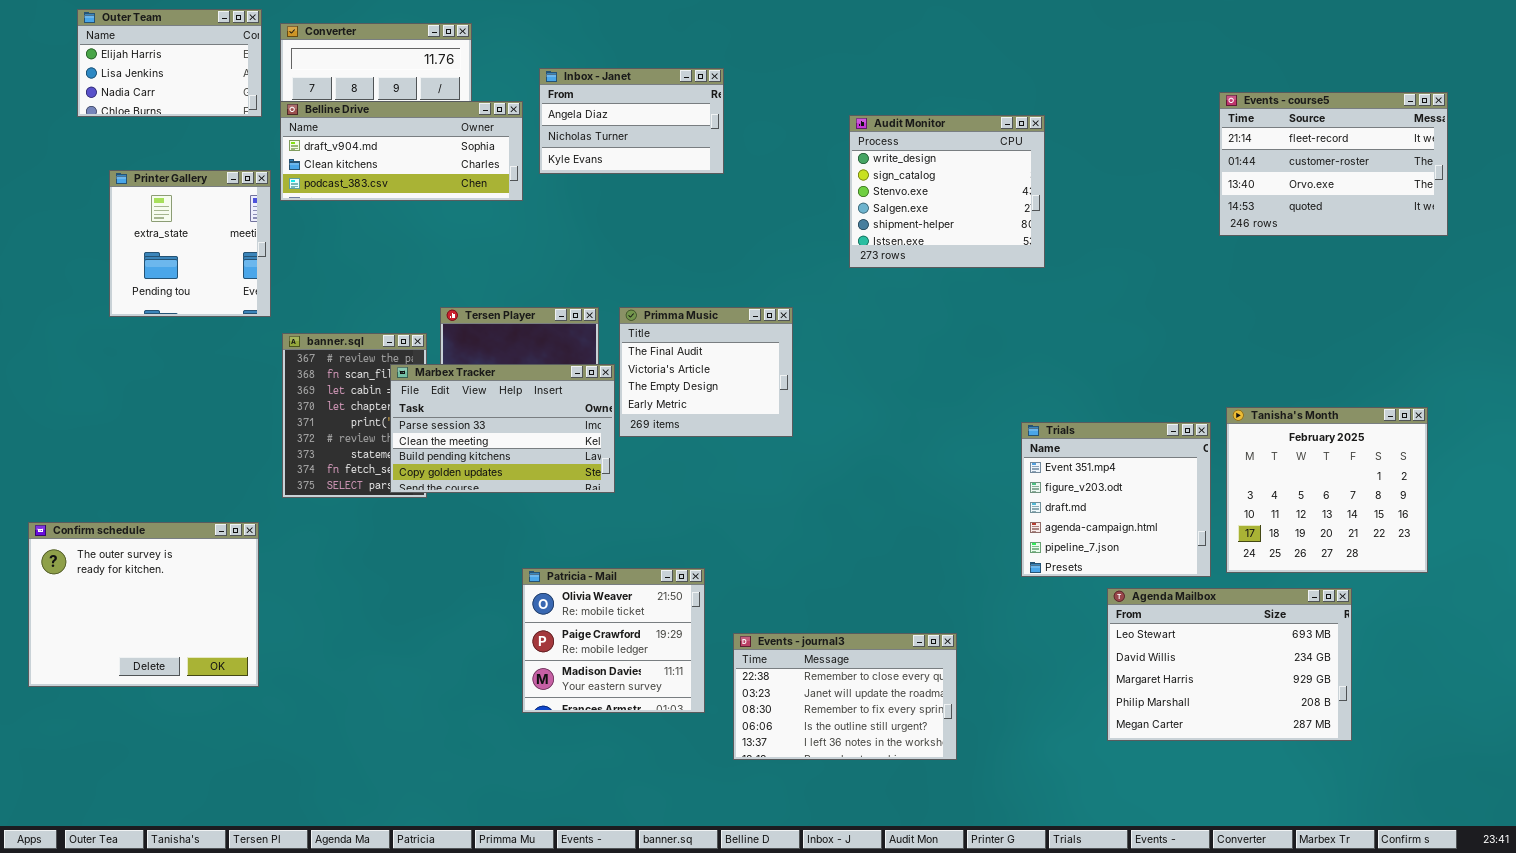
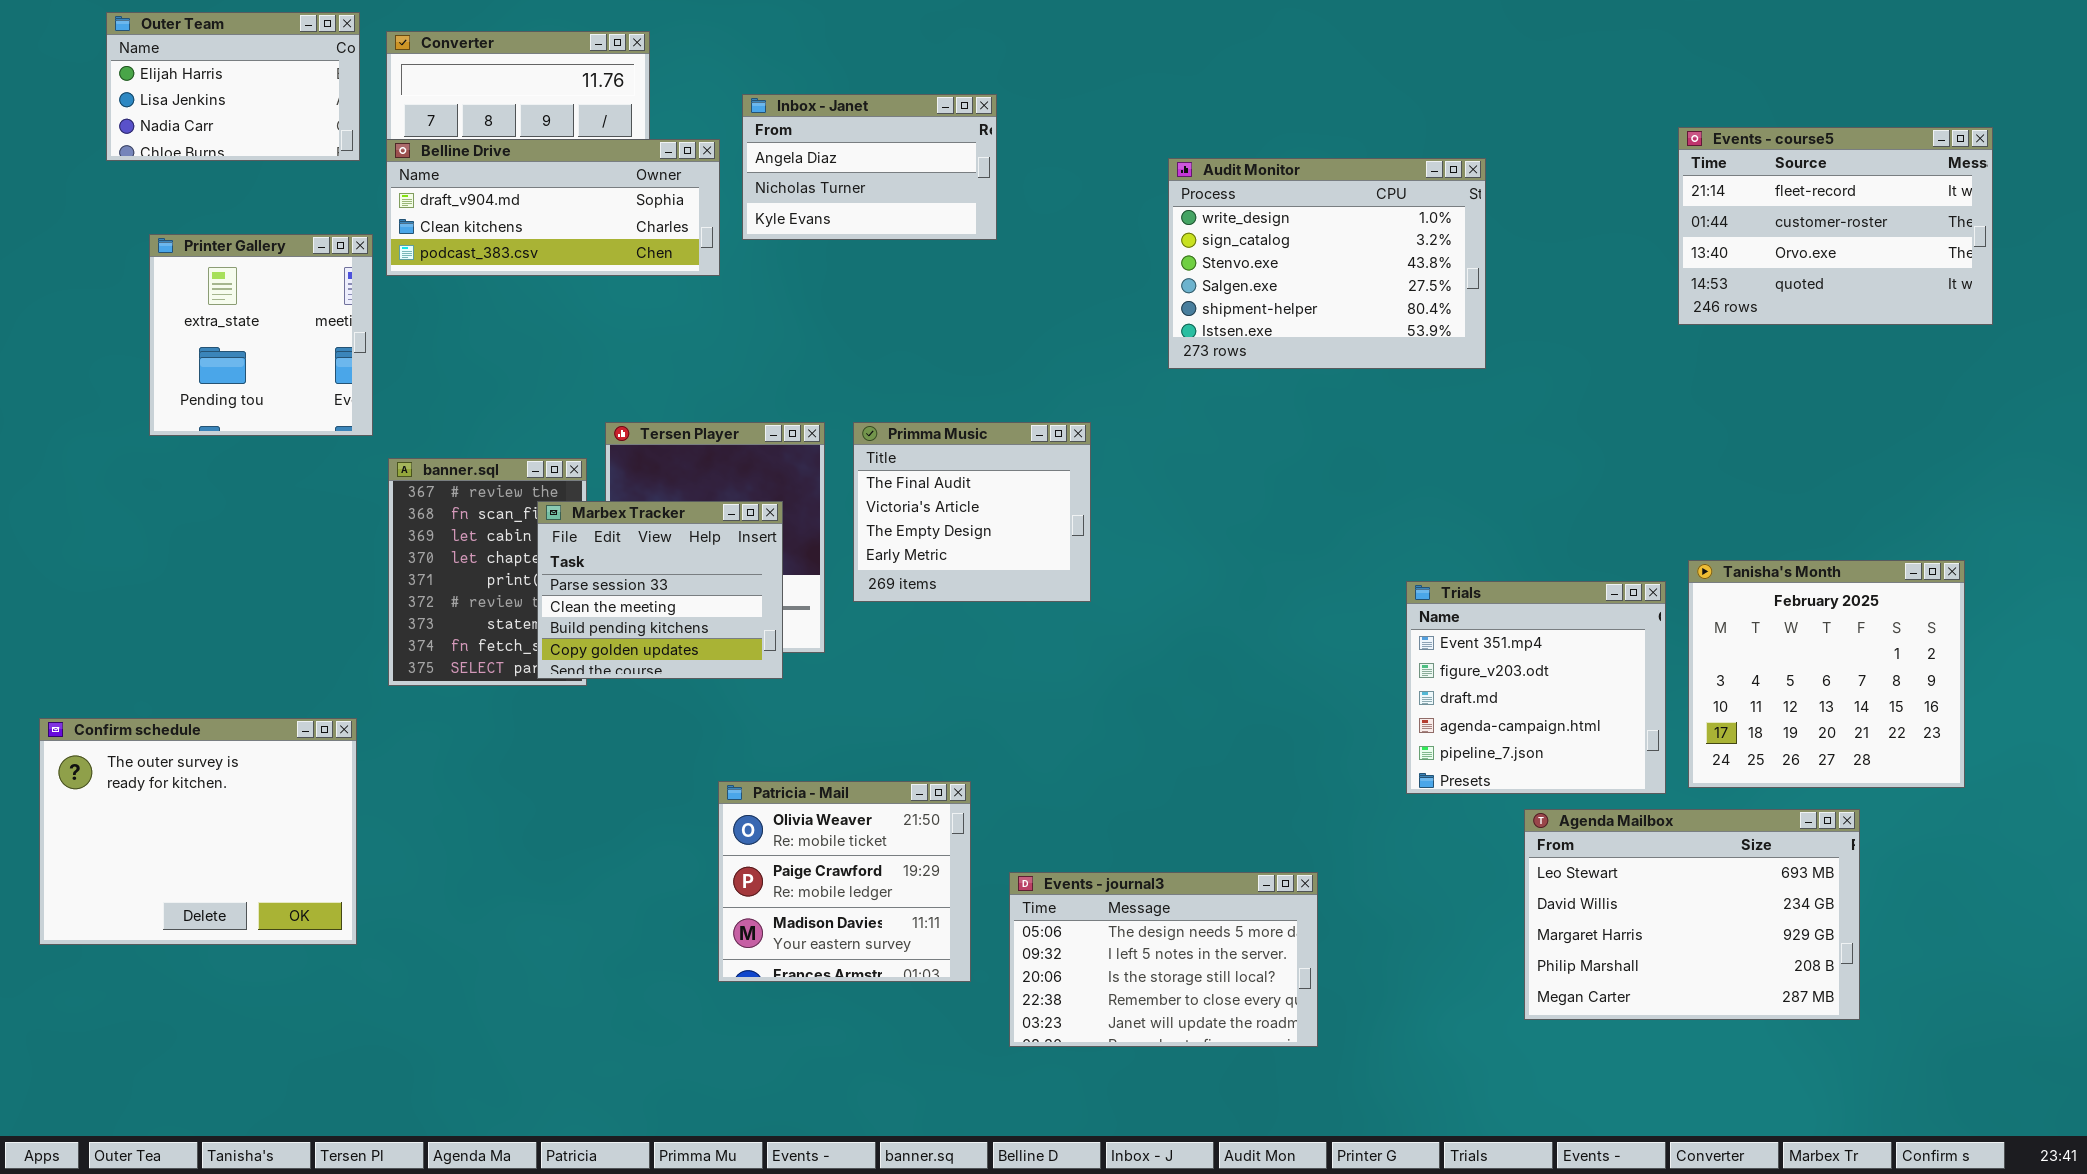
Audit Monitor: [849,115,1045,268] -> [1168,158,1486,369], resized
Marbex Tracker: [390,364,615,493] -> [537,501,783,679], resized
Events - journal3: [733,633,957,760] -> [1009,872,1318,1047], scrolled up 3 rows

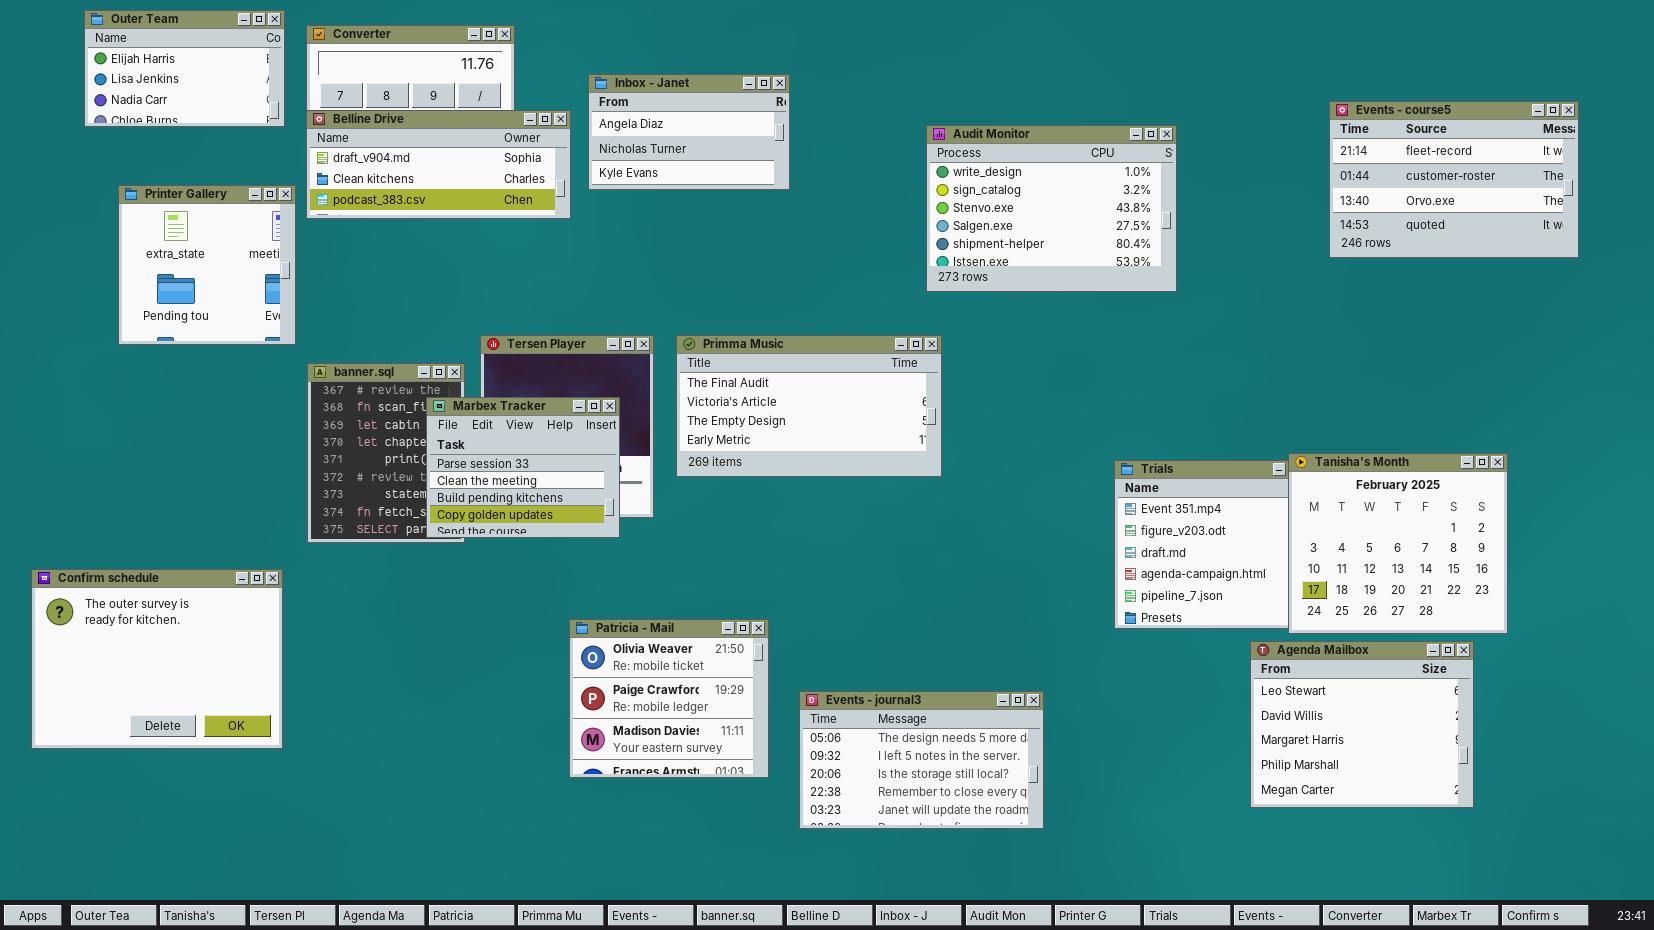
Primma Music: [853,422,1091,602] -> [676,335,942,477], resized
Tanisha's Month: [1688,560,1965,788] -> [1288,453,1508,634], moved
Agenda Mailbox: [1524,809,1860,1020] -> [1250,641,1474,808], resized

